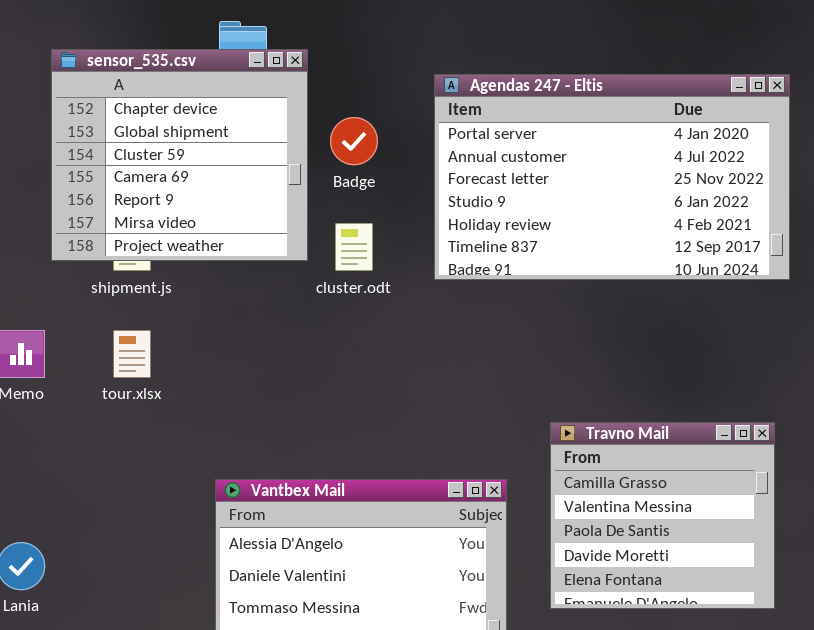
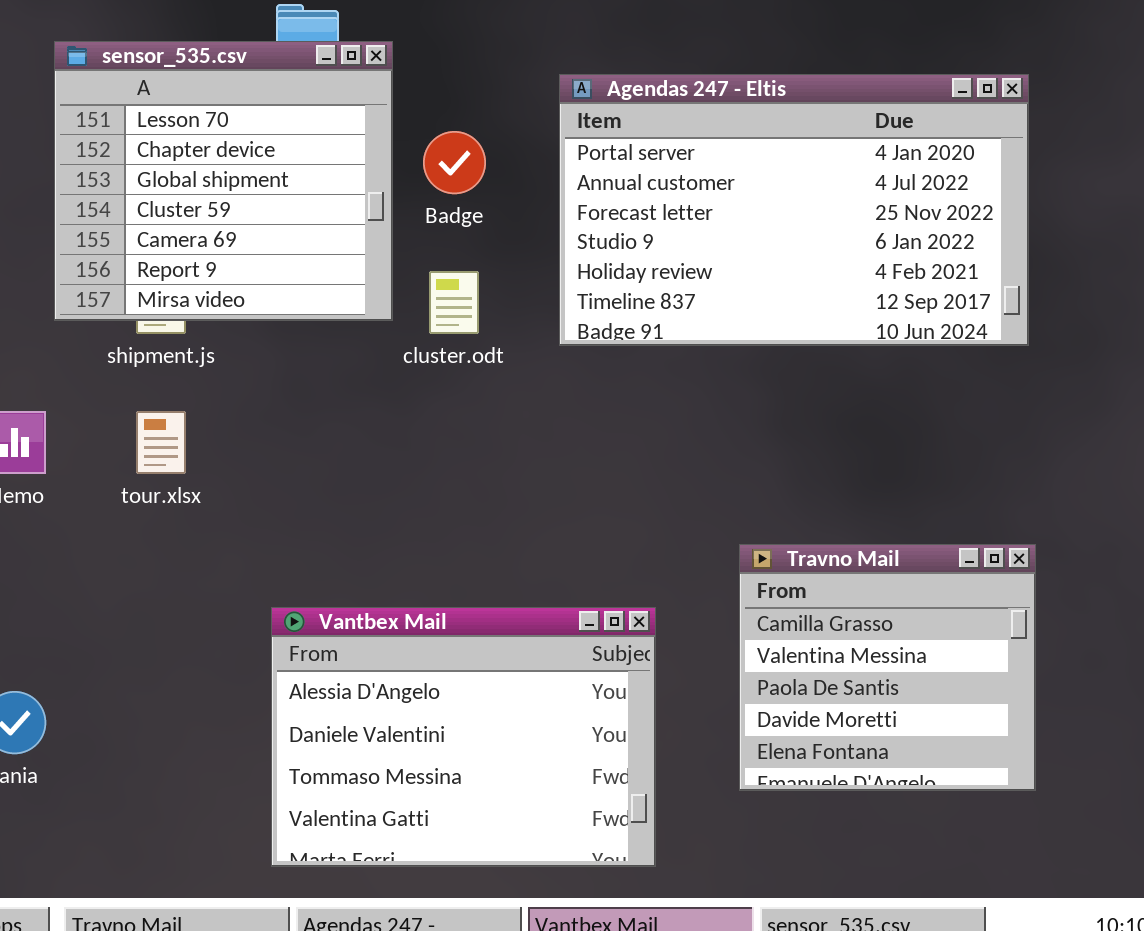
sensor_535.csv: [51,49,308,261] -> [54,41,393,321], scrolled up 1 row
Travno Mail: [550,422,775,609] -> [739,544,1036,791], moved

